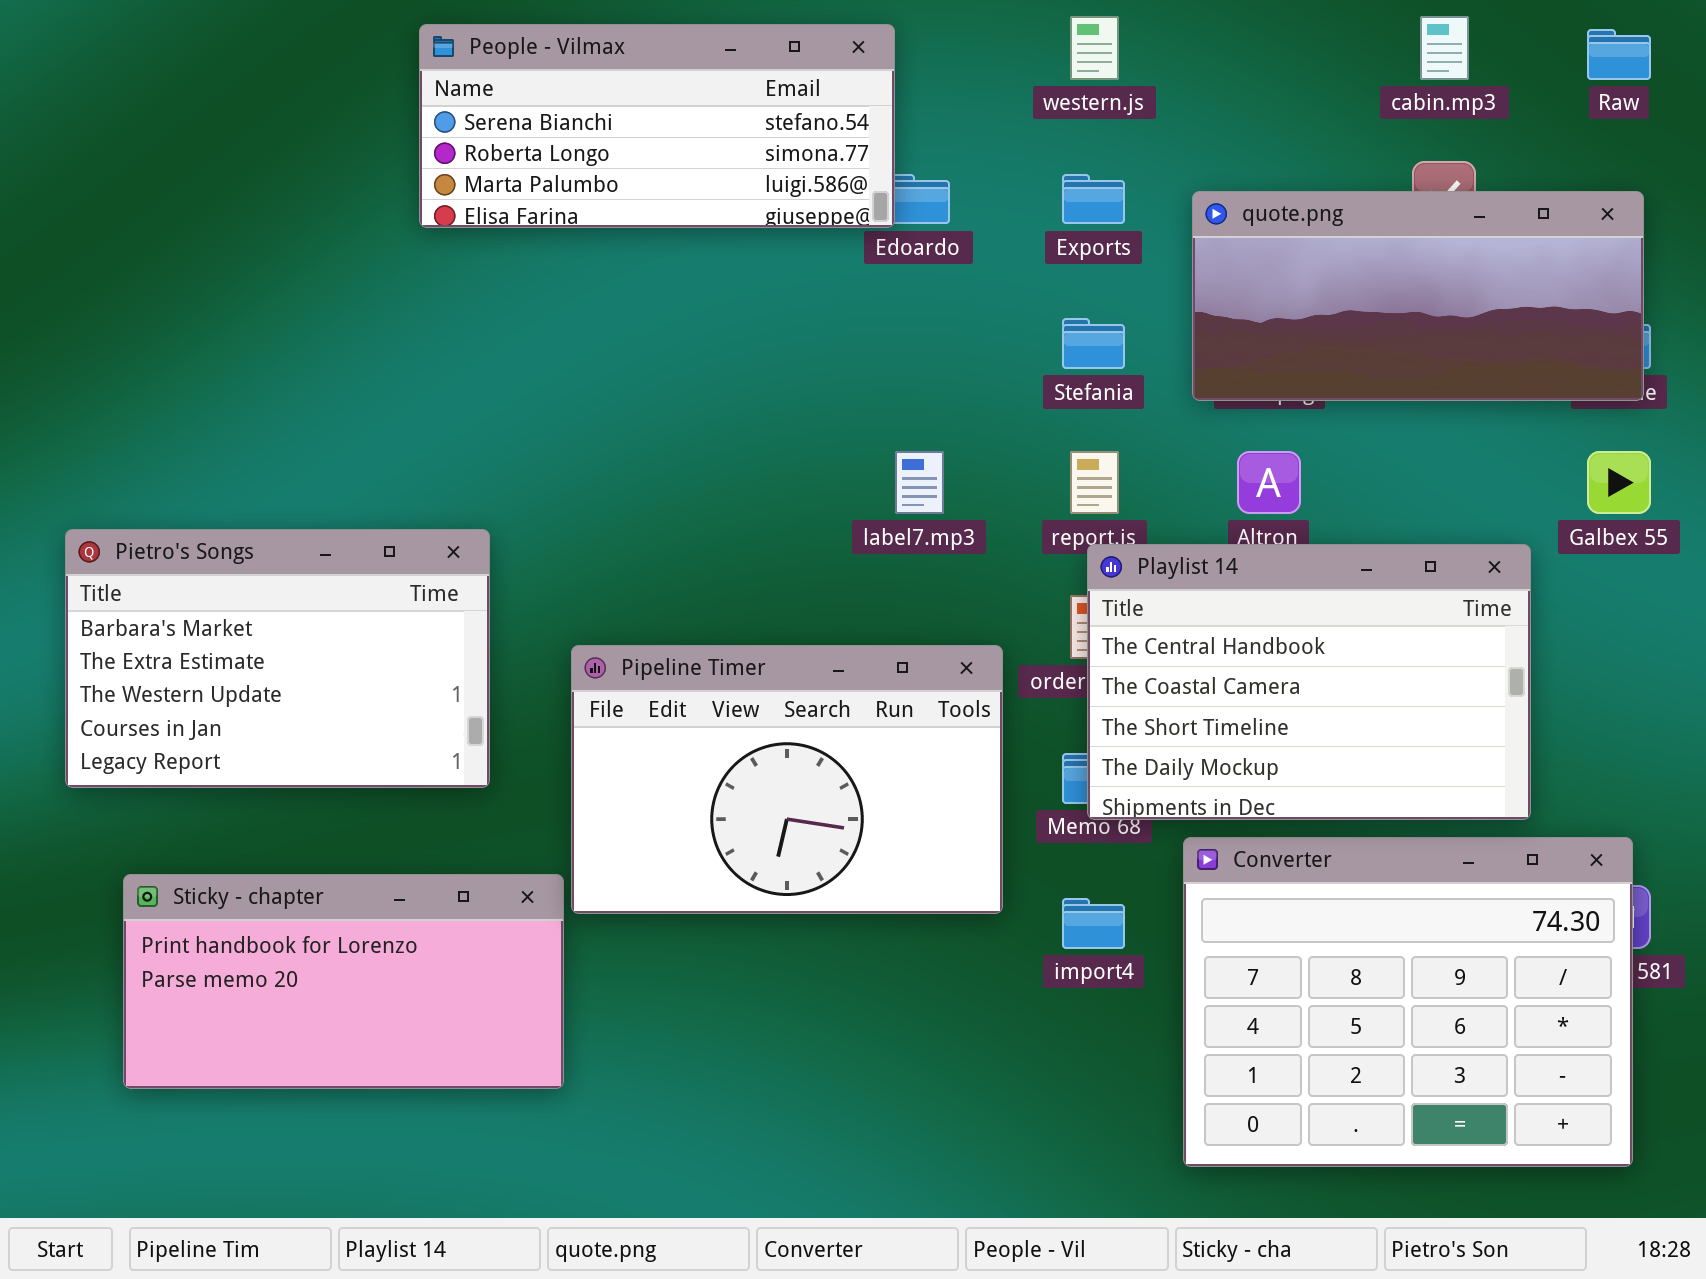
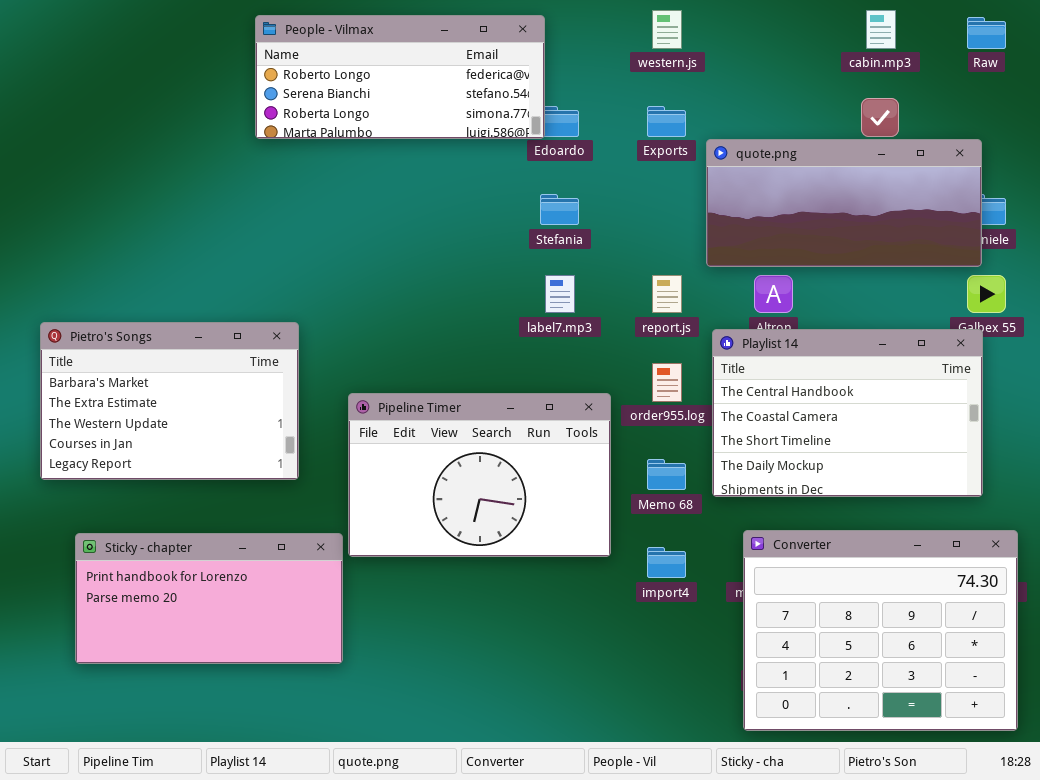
People - Vilmax: [419,24,895,228] -> [255,15,545,139], scrolled up 1 row
quote.png: [1192,191,1644,401] -> [706,139,982,267], moved
Stefania: [1062,318,1125,369] -> [540,194,579,225], moved
Playlist 14: [1087,544,1531,820] -> [712,329,983,497], moved
Converter: [1183,837,1633,1167] -> [743,530,1018,731], moved

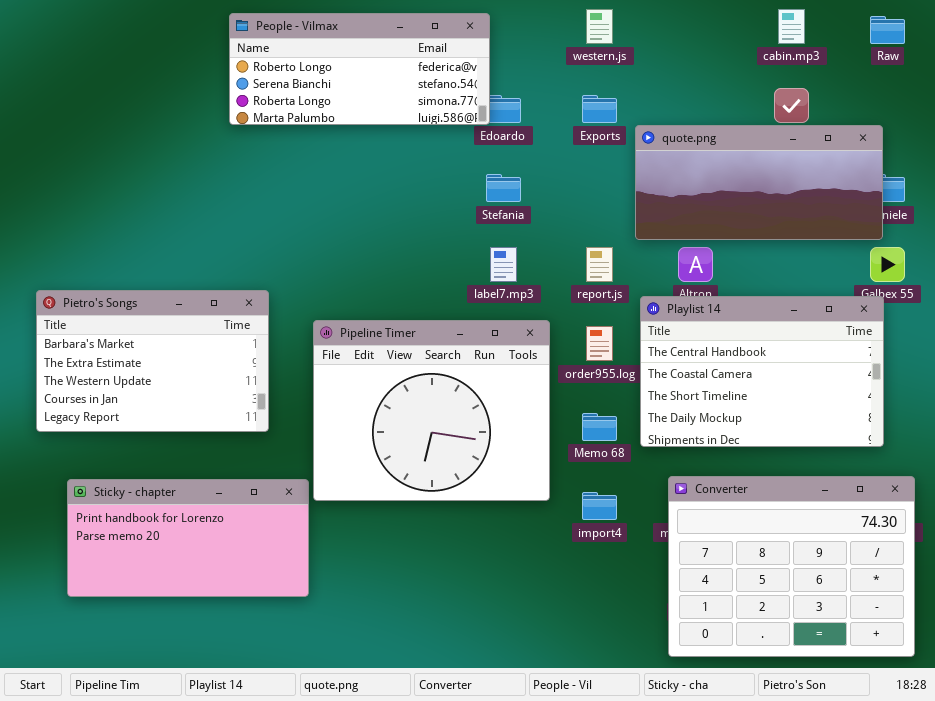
Pipeline Timer: [348,393,611,557] -> [313,320,550,501], resized

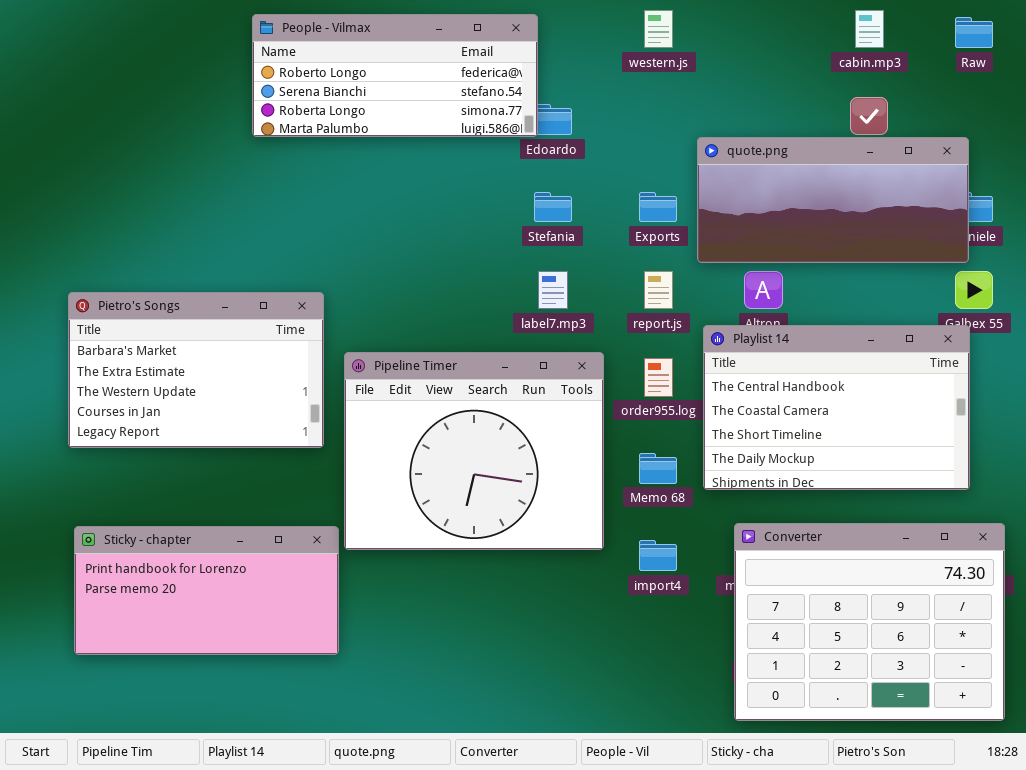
Exports: [582,95,617,123] -> [639,192,677,222], moved
Pietro's Songs: [36,290,269,432] -> [68,292,324,448], moved

